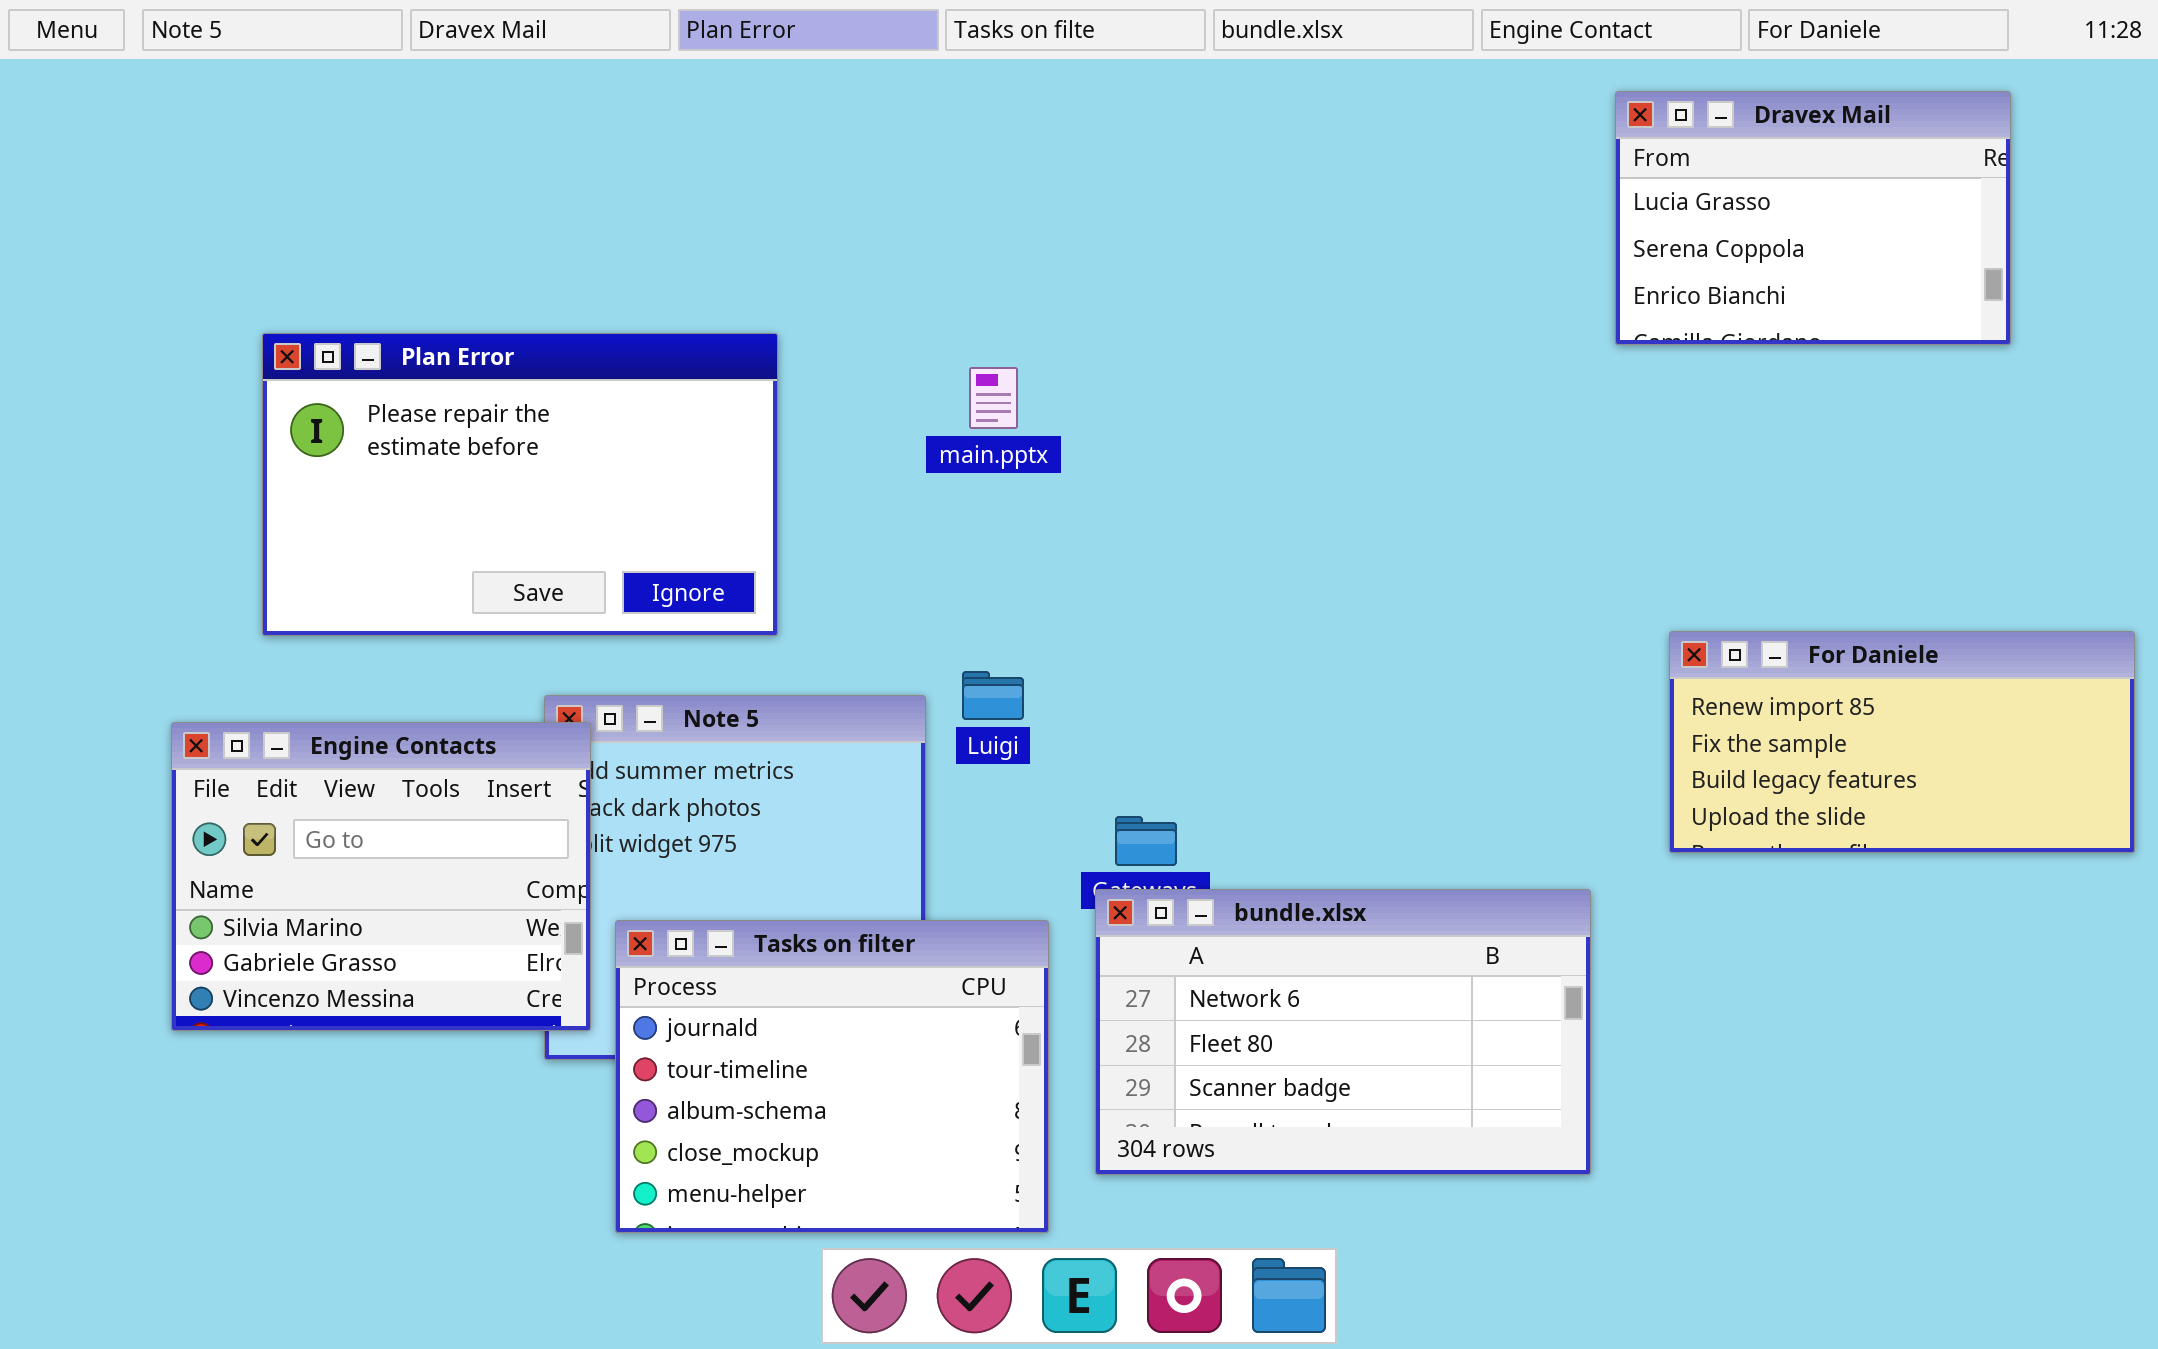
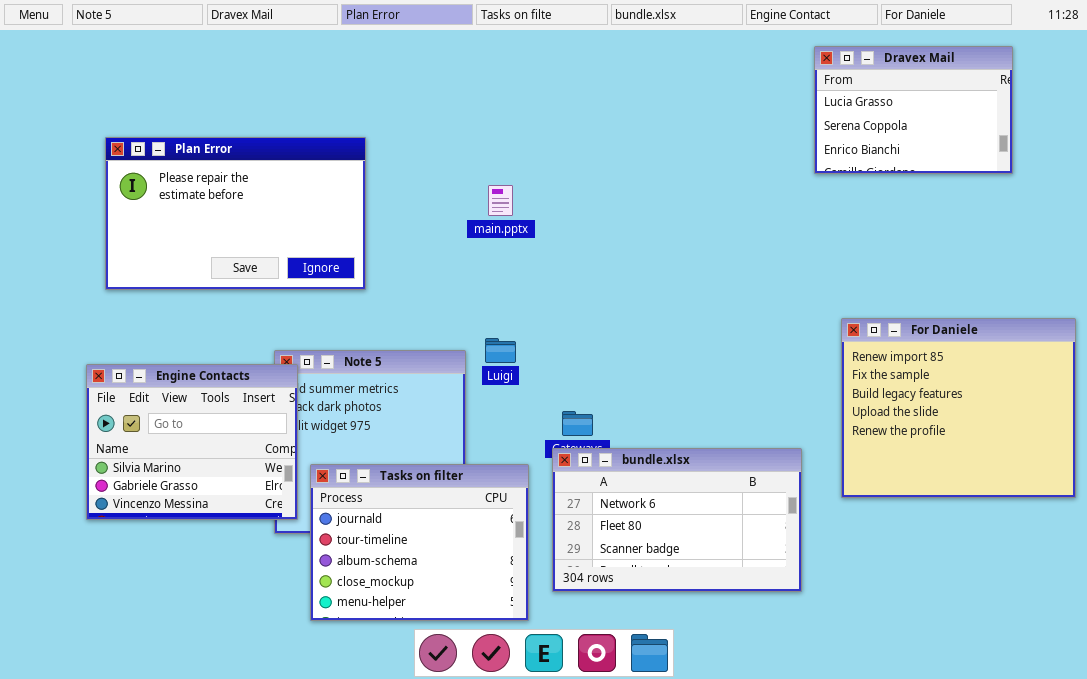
Plan Error: [262,333,778,636] -> [105,137,366,290], moved
For Daniele: [1669,631,2135,853] -> [841,318,1076,498], resized

